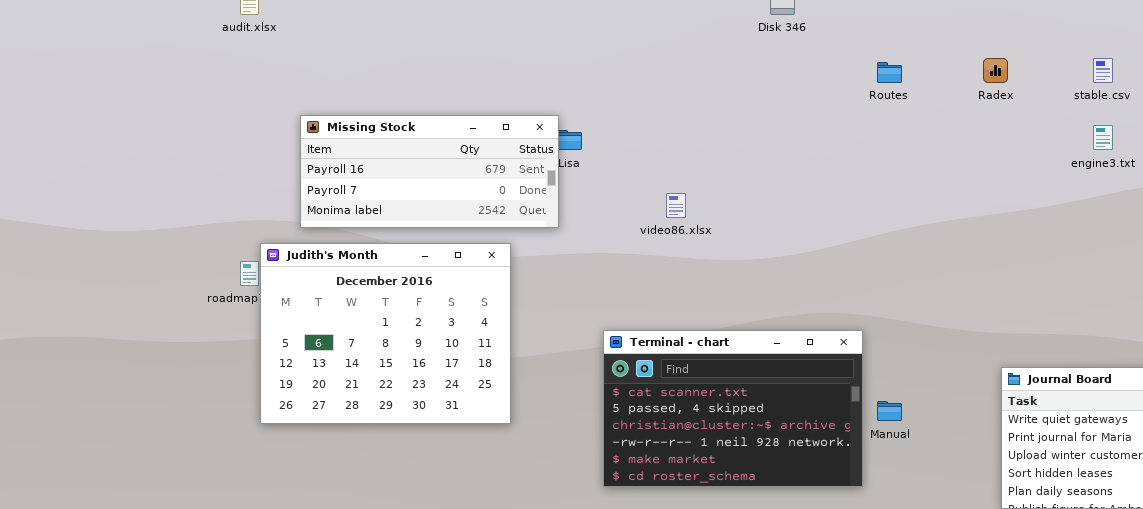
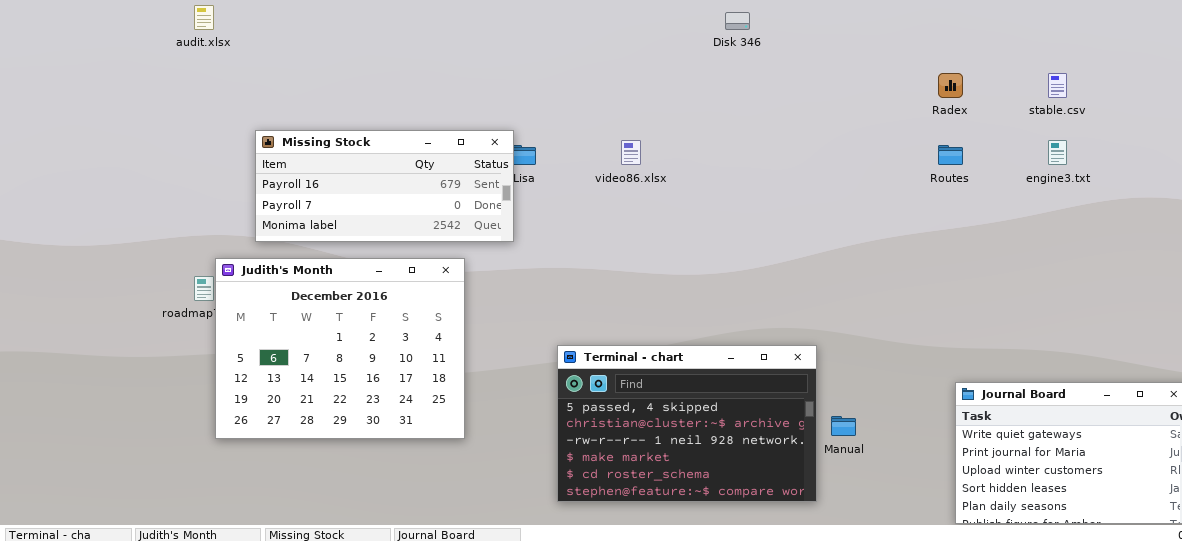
Routes: [877,62,902,83] -> [938,145,963,165], moved
video86.xlsx: [666,193,686,218] -> [621,140,641,165], moved
Terminal - chart: [603,330,863,487] -> [557,345,817,502], scrolled down 1 row

